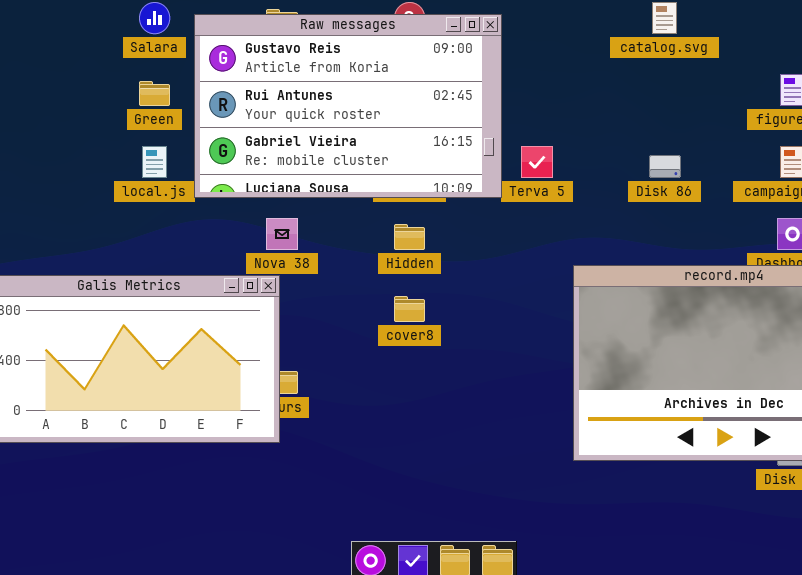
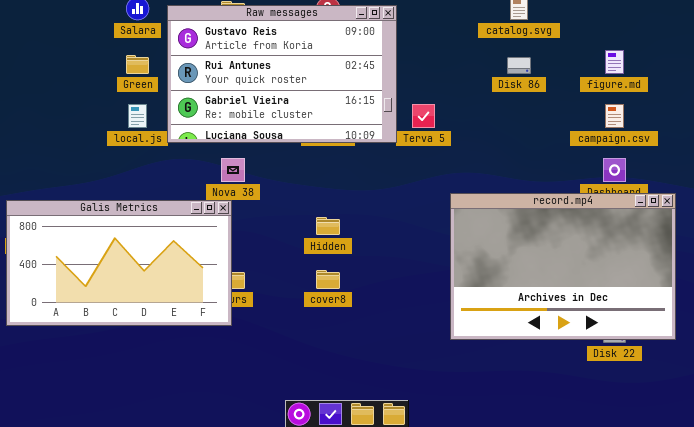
Disk 86: [649,155,681,178] -> [507,57,531,74], moved
Hidden: [394,224,425,250] -> [316,217,340,235], moved
cover8: [394,296,425,322] -> [316,270,340,289], moved

